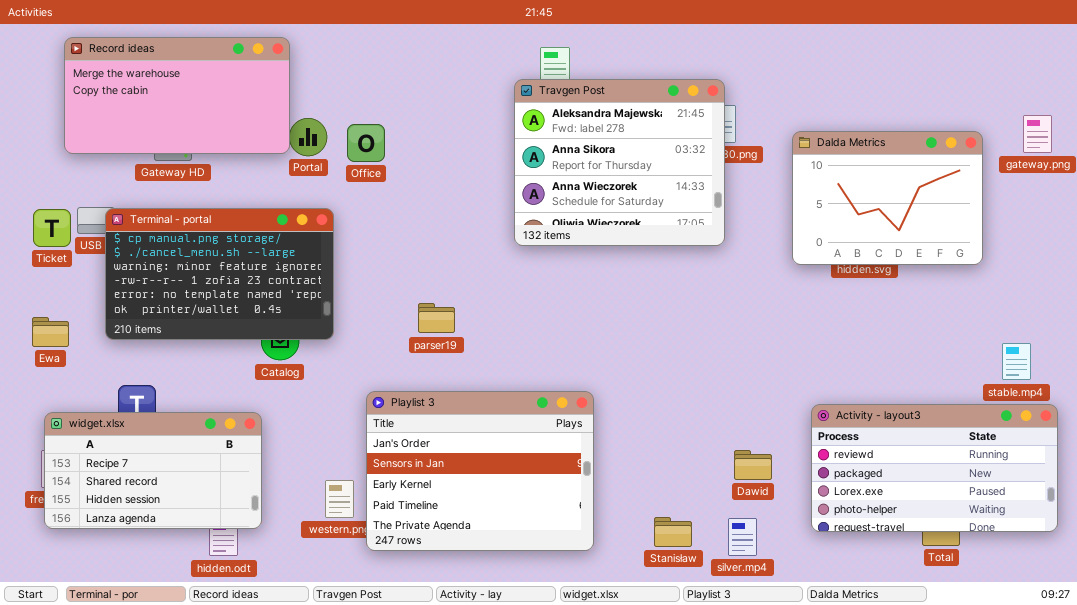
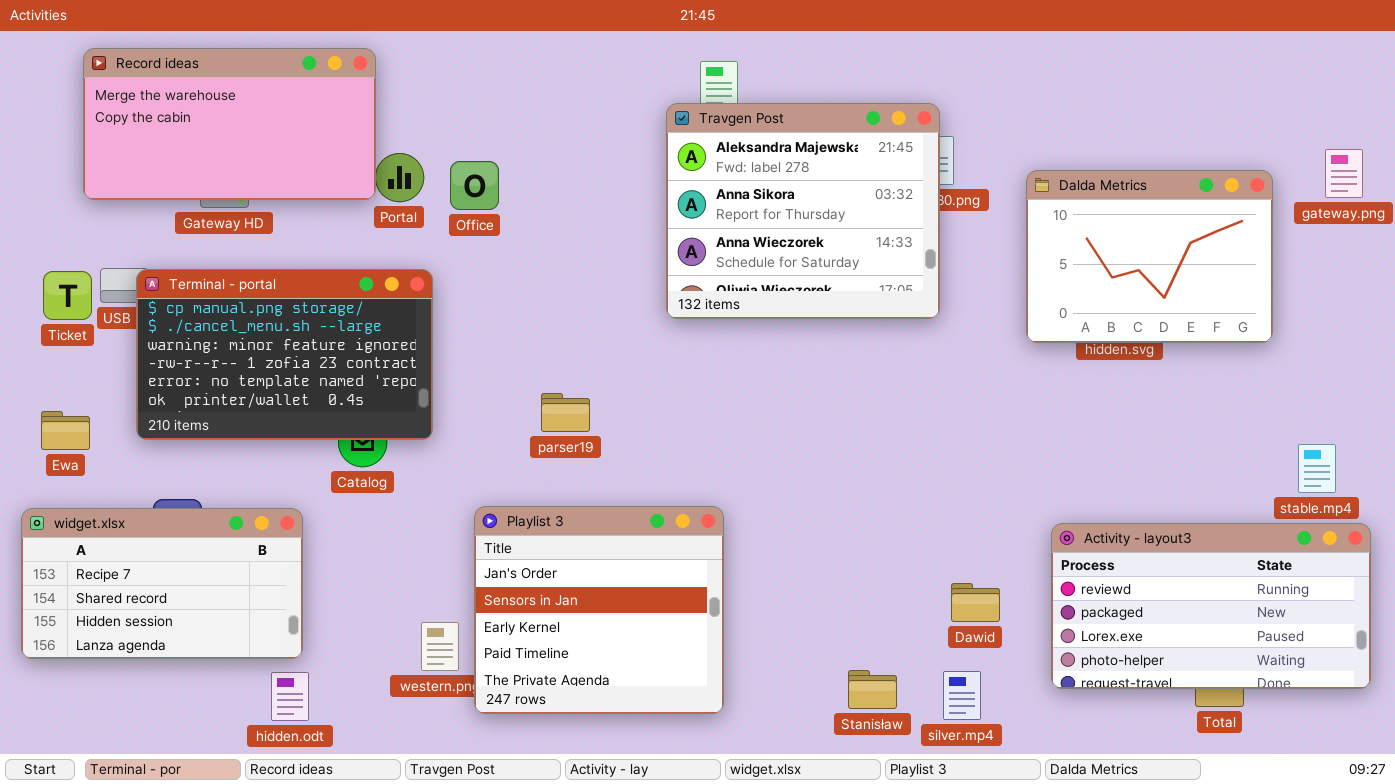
Playlist 3: [366,391,594,551] -> [474,506,724,714], resized
widget.xlsx: [44,412,262,529] -> [21,508,303,659], moved

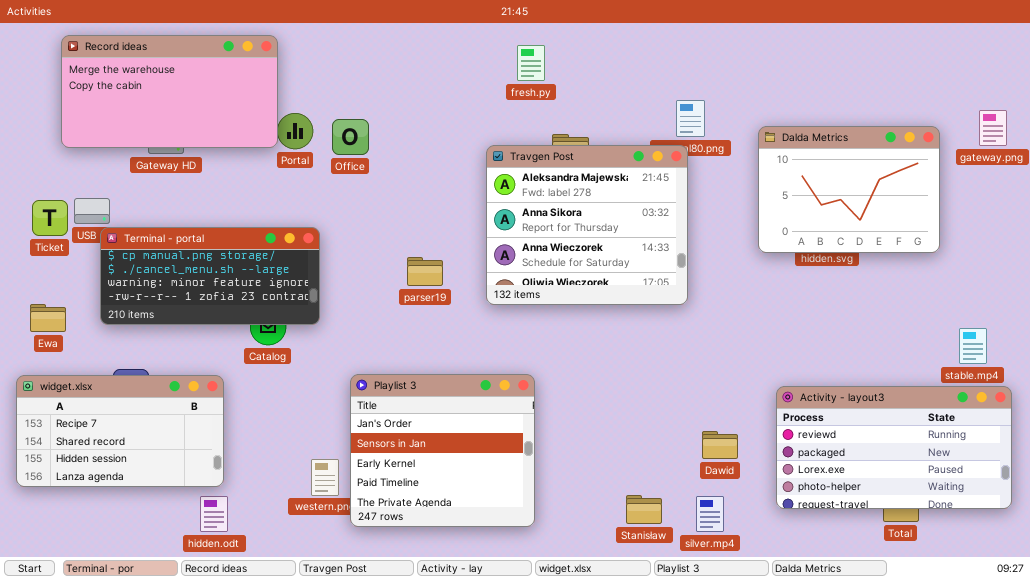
Travgen Post: [666,103,940,319] -> [486,145,688,305], moved
Terminal - portal: [136,269,433,440] -> [100,227,320,325], resized
parser19: [541,393,590,432] -> [407,257,443,286], moved

